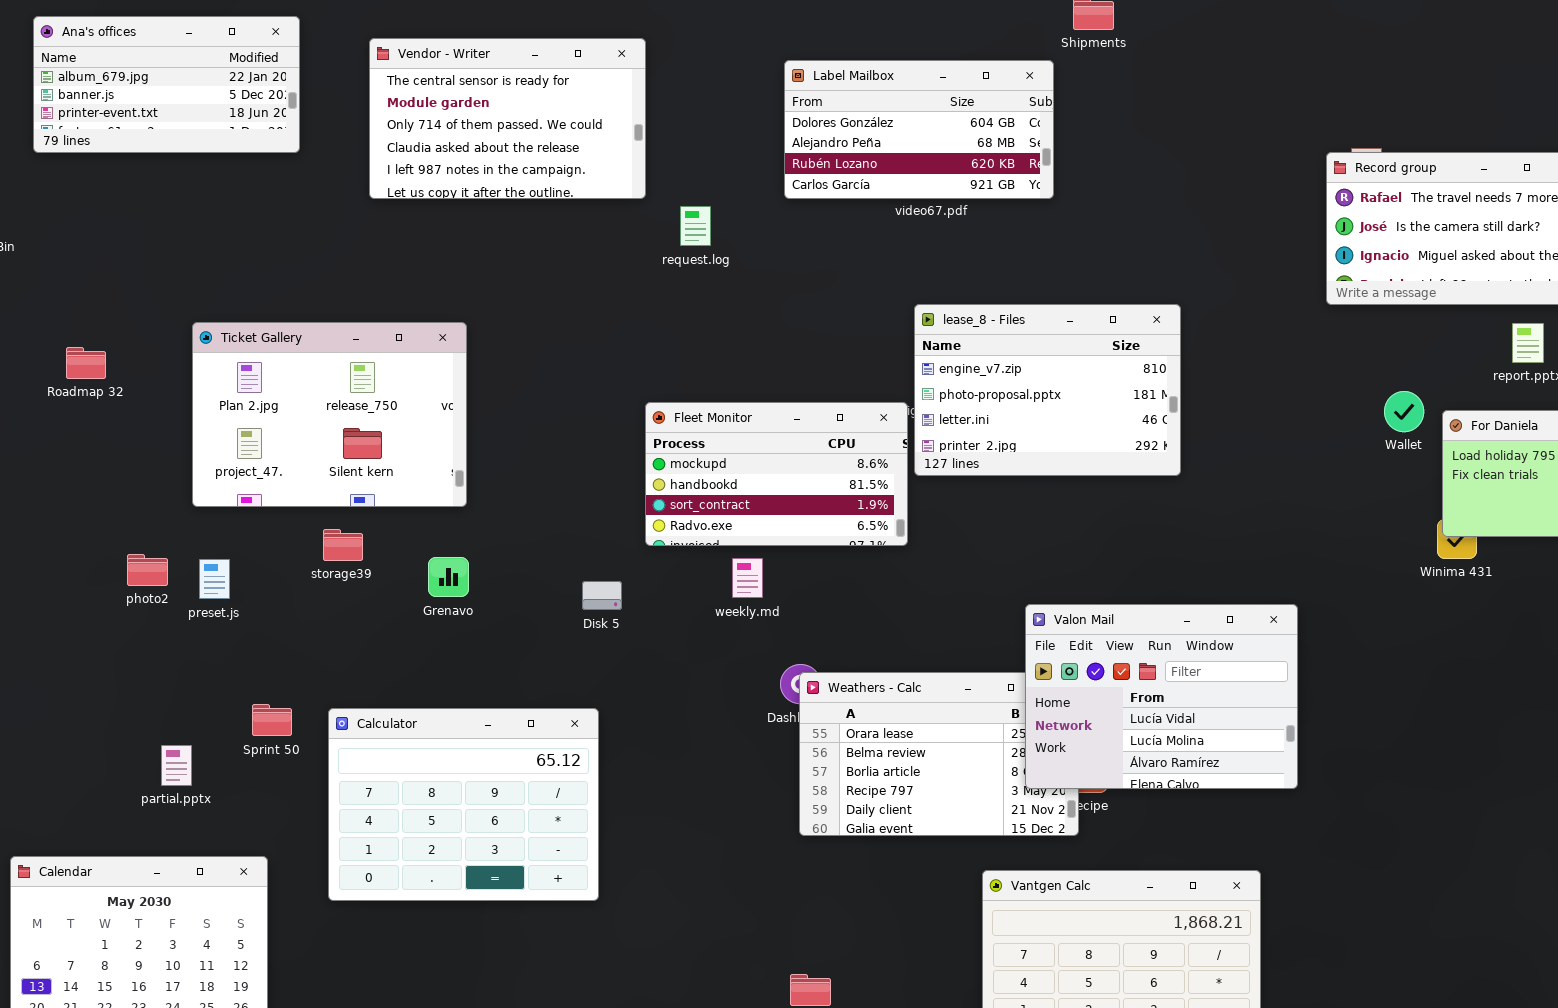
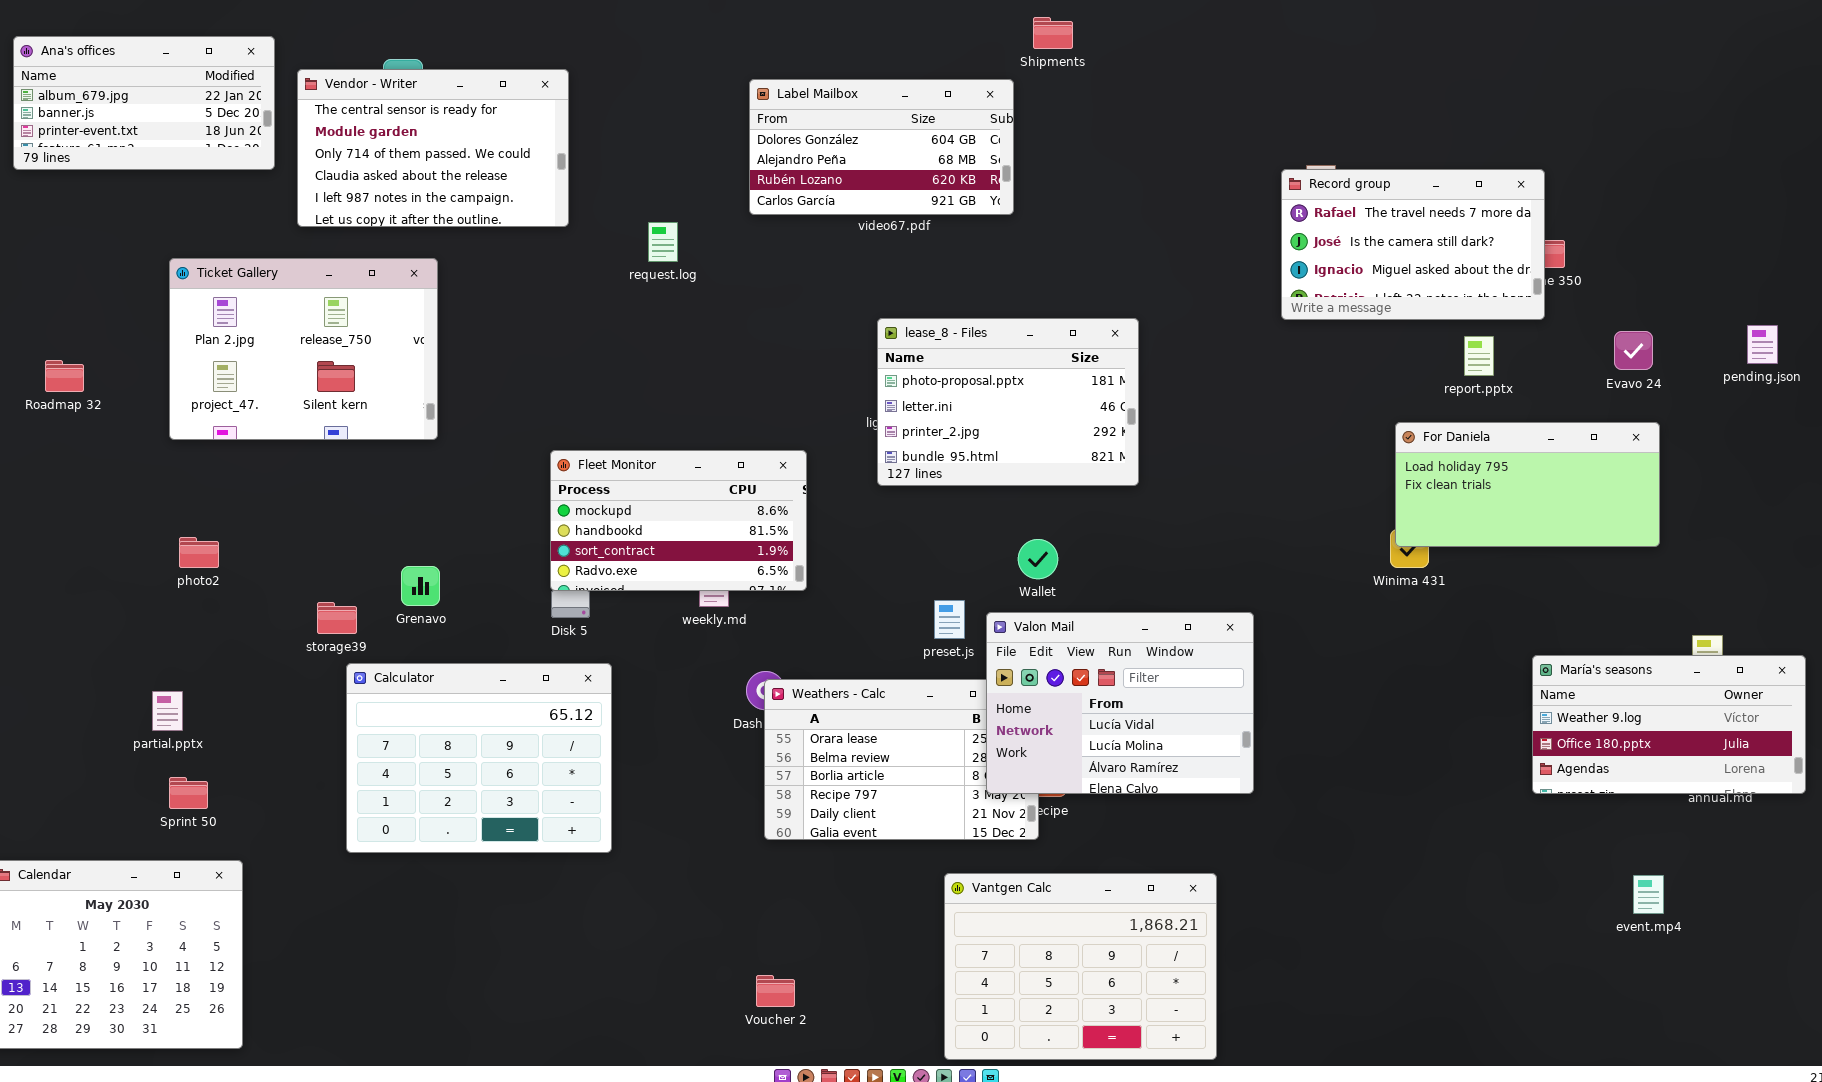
Vendor - Writer: [369,38,646,199] -> [297,69,569,227], moved
lease_8 - Files: [914,304,1181,476] -> [877,318,1139,486], scrolled down 1 row
Ticket Gallery: [192,322,467,507] -> [169,258,438,440], moved
Wallet: [1384,391,1424,432] -> [1018,539,1058,579], moved
Fleet Monitor: [645,402,908,546] -> [550,450,807,591], moved
storage39: [323,529,363,561] -> [317,602,357,634], moved
photo2: [127,554,168,586] -> [179,537,219,568], moved
preset.js: [199,559,230,599] -> [934,600,965,639], moved
Sprint 50: [252,704,292,736] -> [169,777,208,809], moved
Calculator: [328,708,599,901] -> [346,663,612,853], moved
partial.pptx: [161,745,192,786] -> [152,691,183,731], moved

